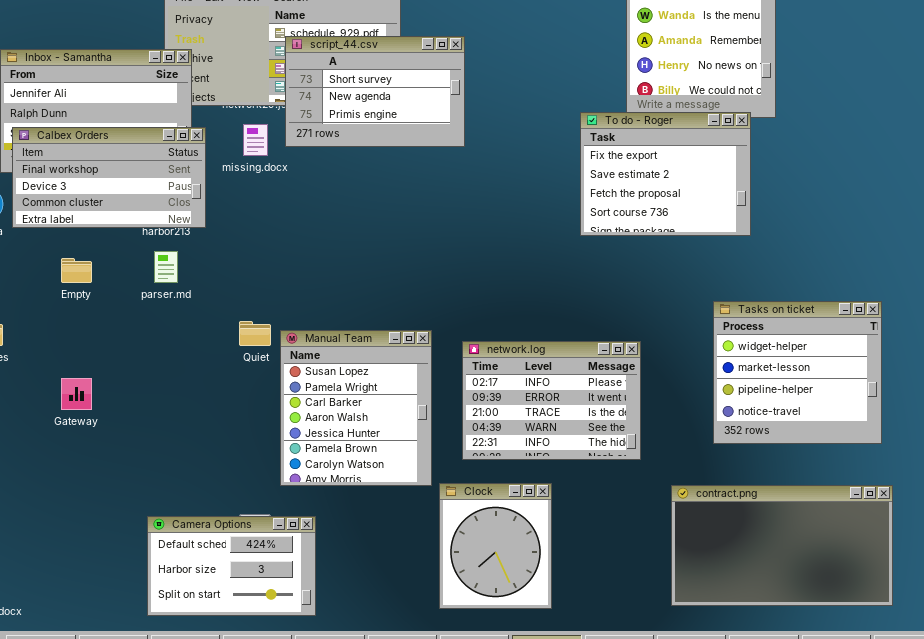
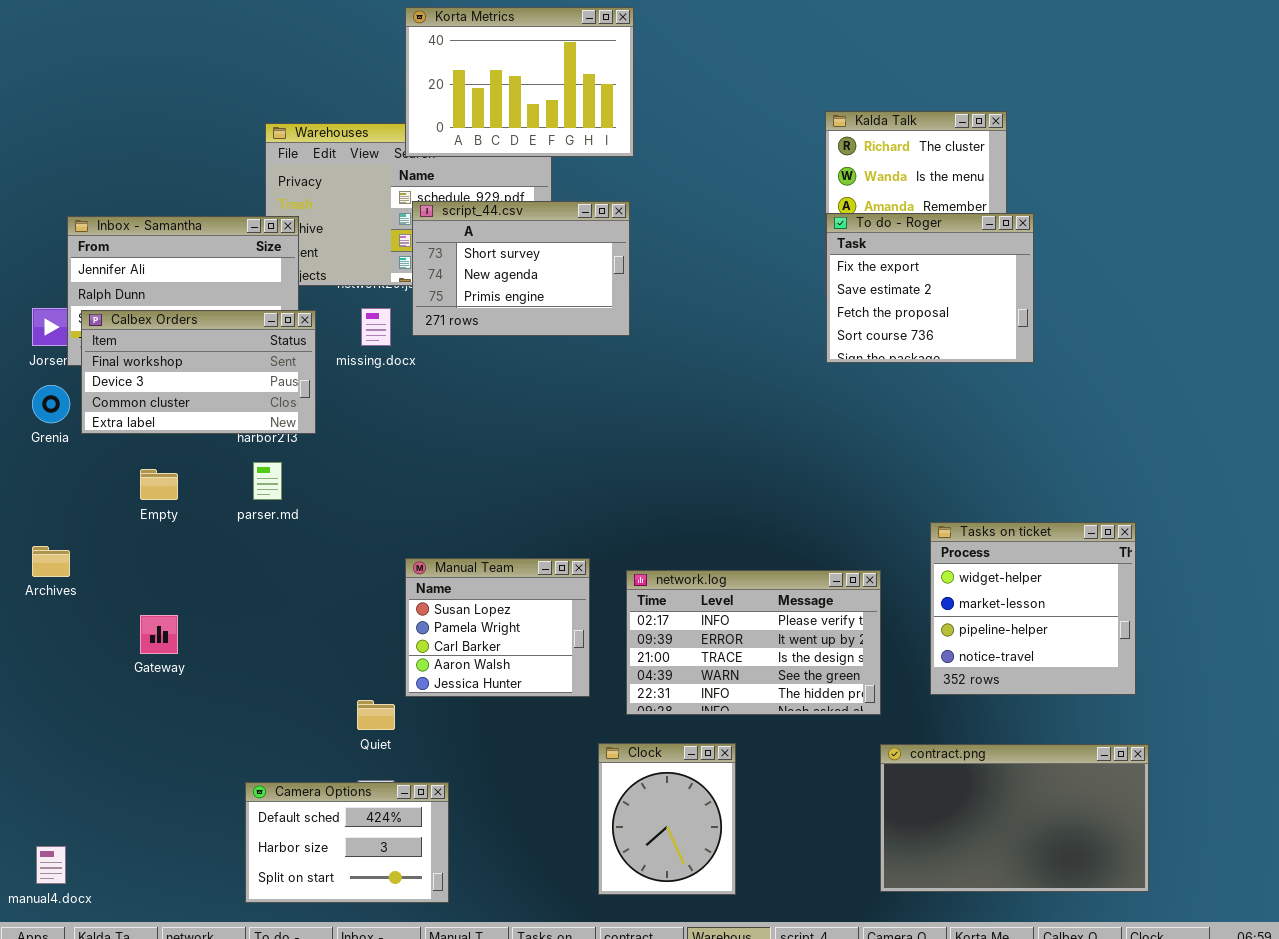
To do - Roger: [580,112,751,236] -> [826,213,1034,363], moved
Quiet: [239,321,271,346] -> [357,700,395,730], moved
Manual Team: [280,330,432,486] -> [405,558,590,697], resized
network.log: [462,341,641,460] -> [626,570,881,715], resized

